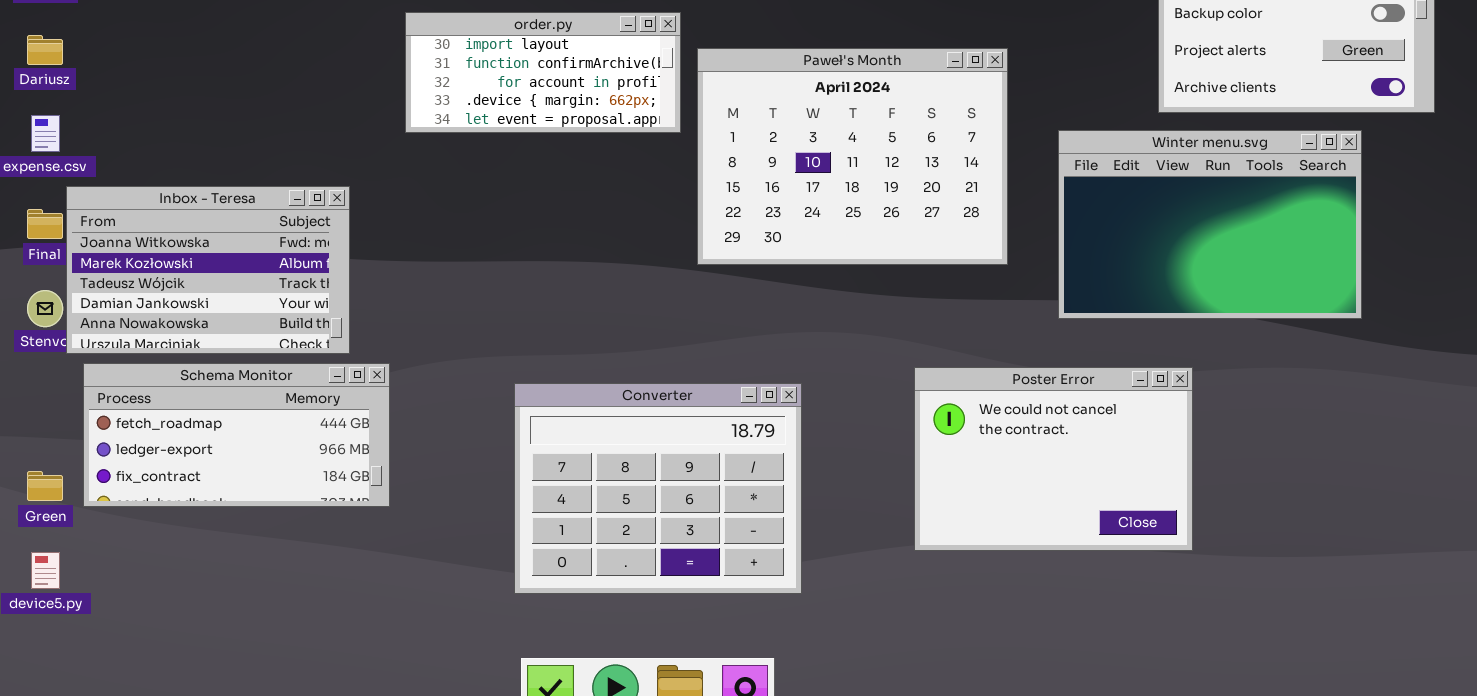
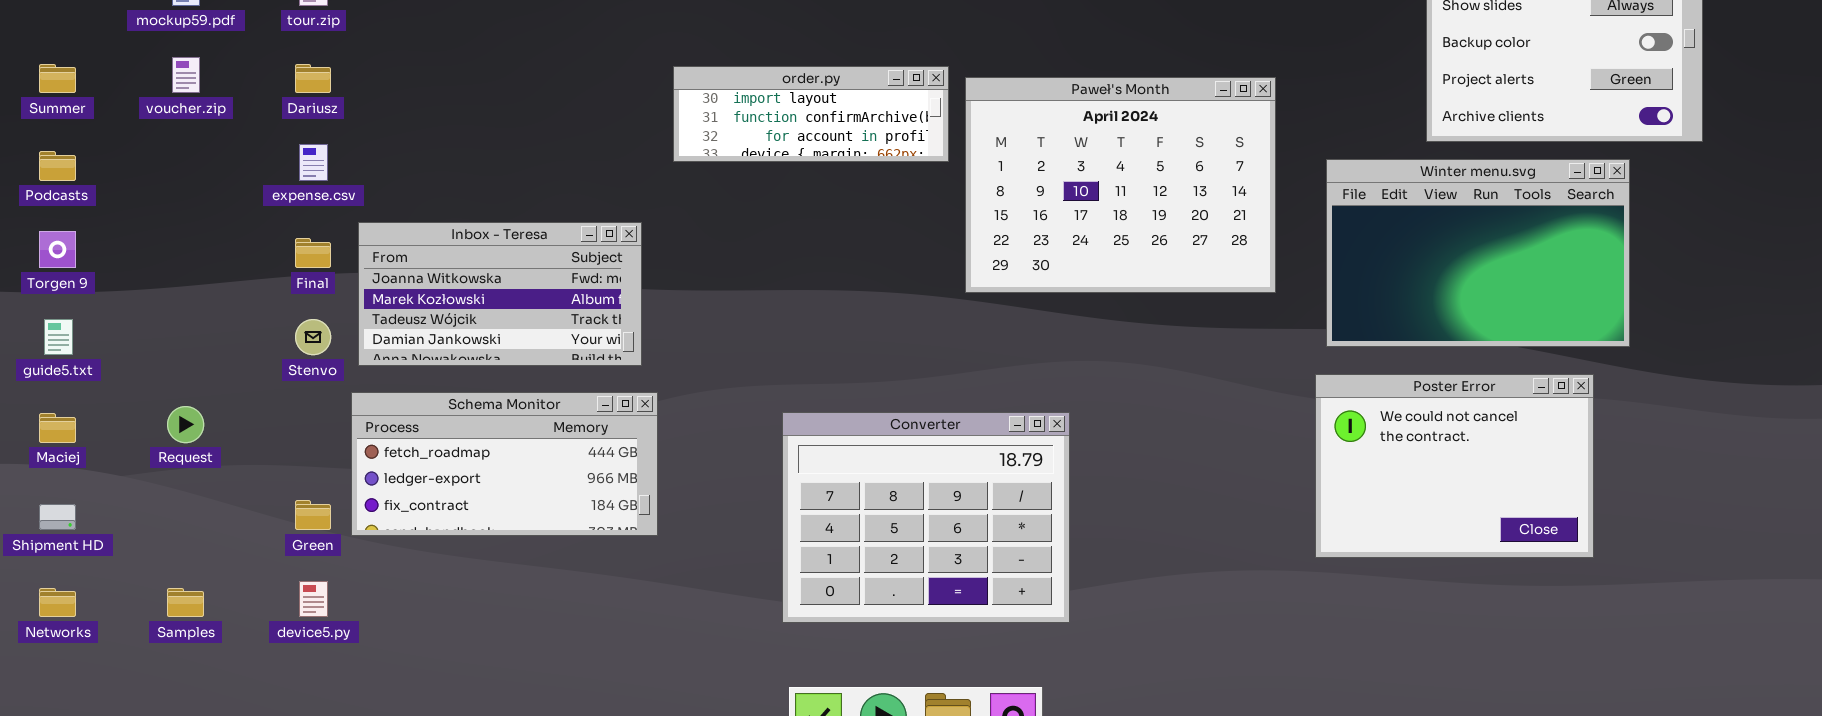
order.py: [405,12,681,133] -> [673,66,949,162], resized
Inbox - Teresa: [66,186,350,354] -> [358,222,642,366], moved, resized
Poster Error: [914,367,1193,551] -> [1315,374,1594,558], moved

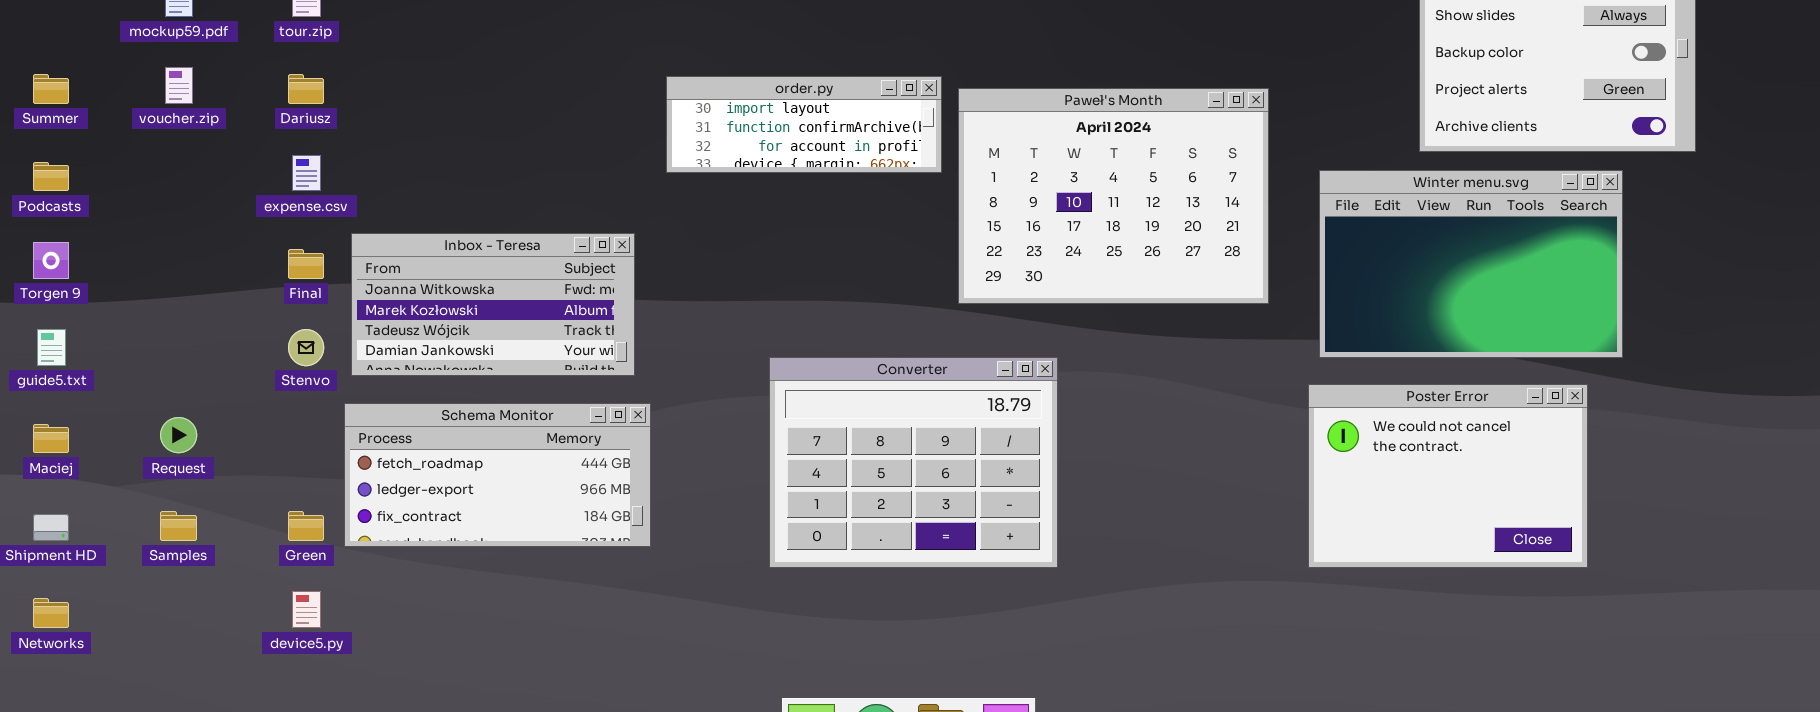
Converter: [782,412,1070,623] -> [769,357,1058,568], moved
Samples: [167,588,204,617] -> [160,511,197,541], moved

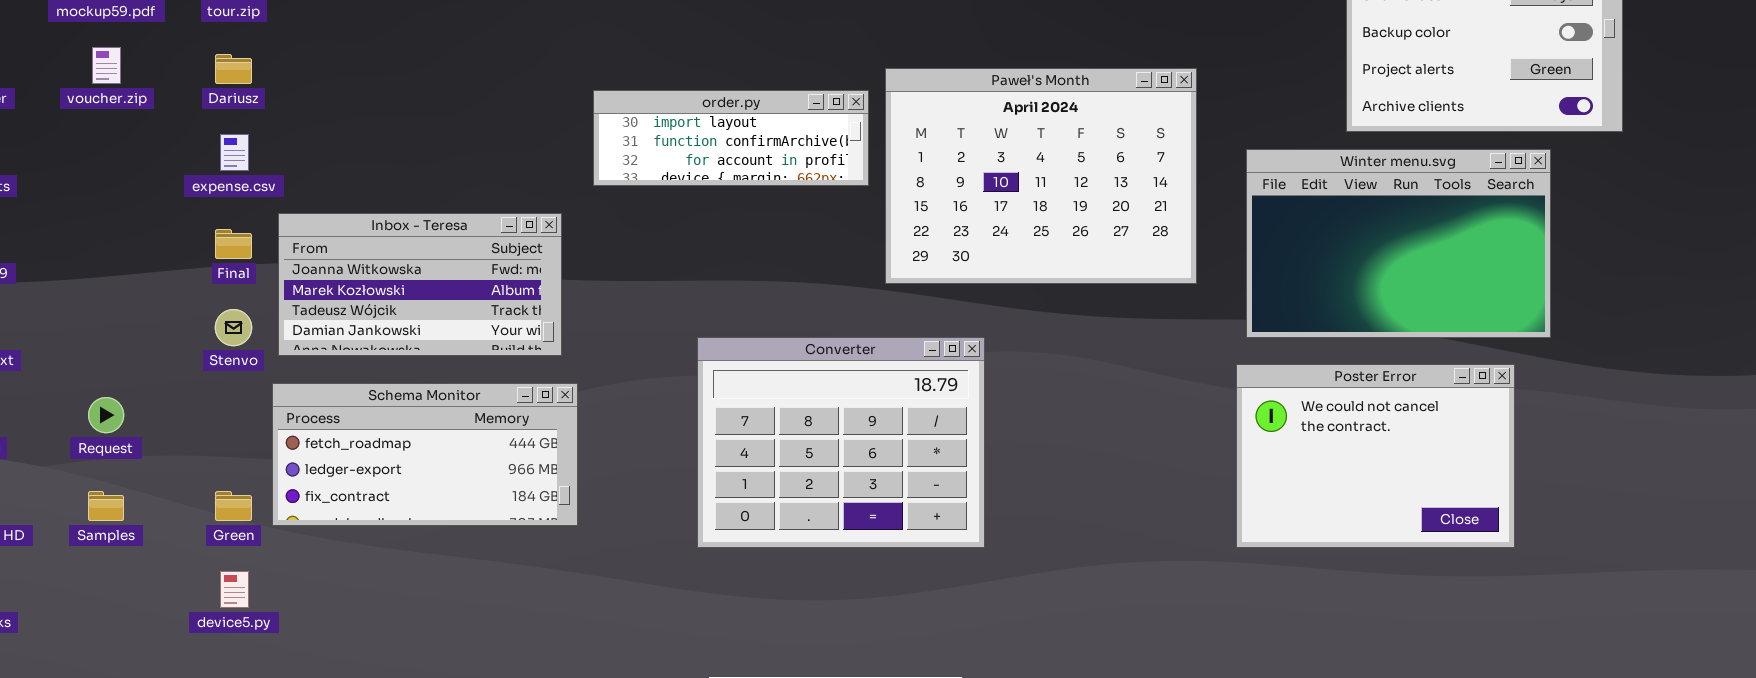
order.py: [666,76,942,173] -> [593,90,869,186], moved

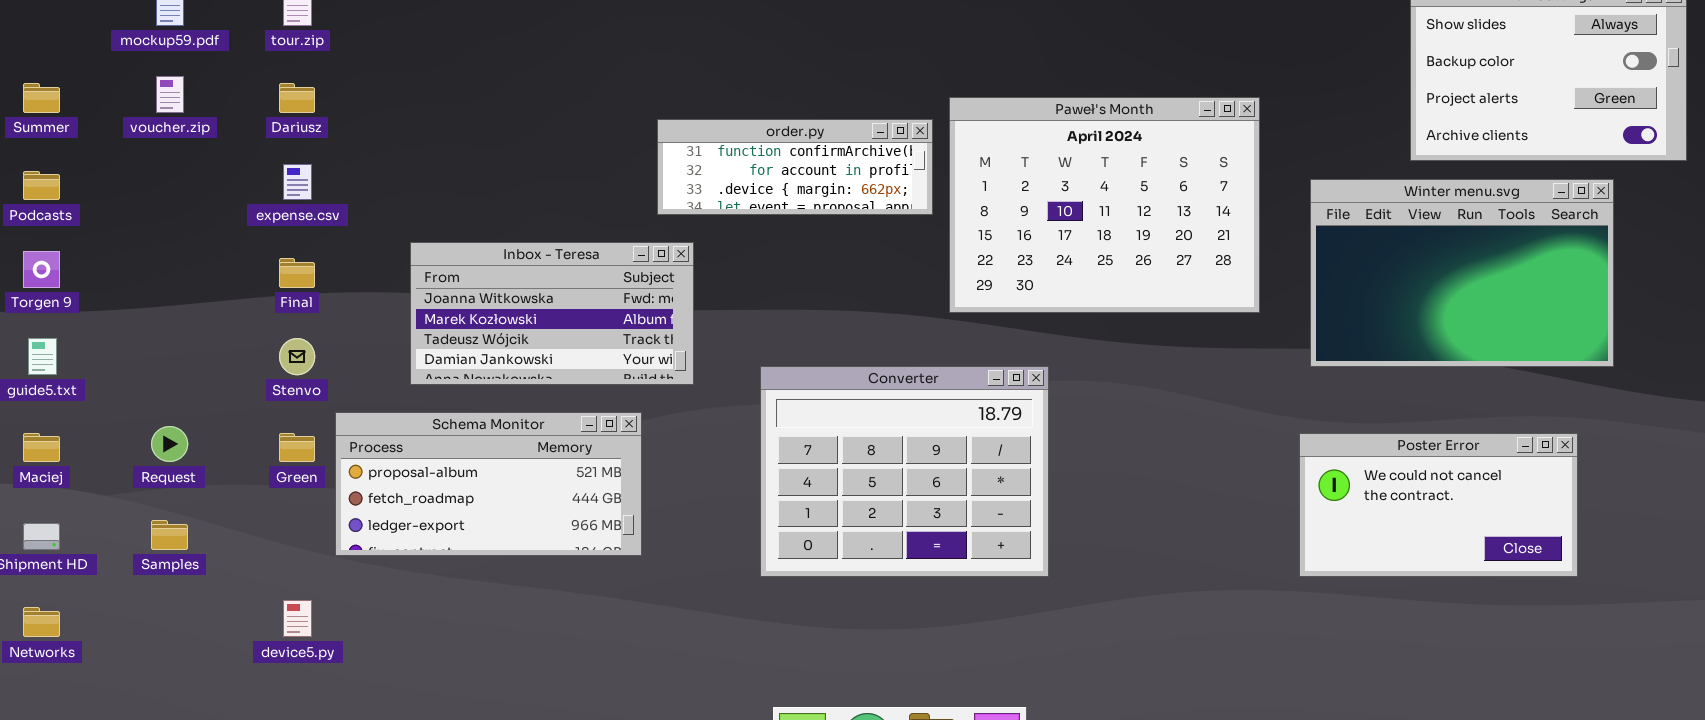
order.py: [593,90,869,186] -> [657,119,933,215], scrolled down 1 row
Inbox - Teresa: [278,213,562,356] -> [410,242,694,385], moved
Poster Error: [1236,364,1515,548] -> [1299,433,1578,577], resized
Schema Monitor: [272,383,578,526] -> [335,412,642,556], scrolled up 1 row
Green: [215,491,252,521] -> [279,433,315,462], moved

